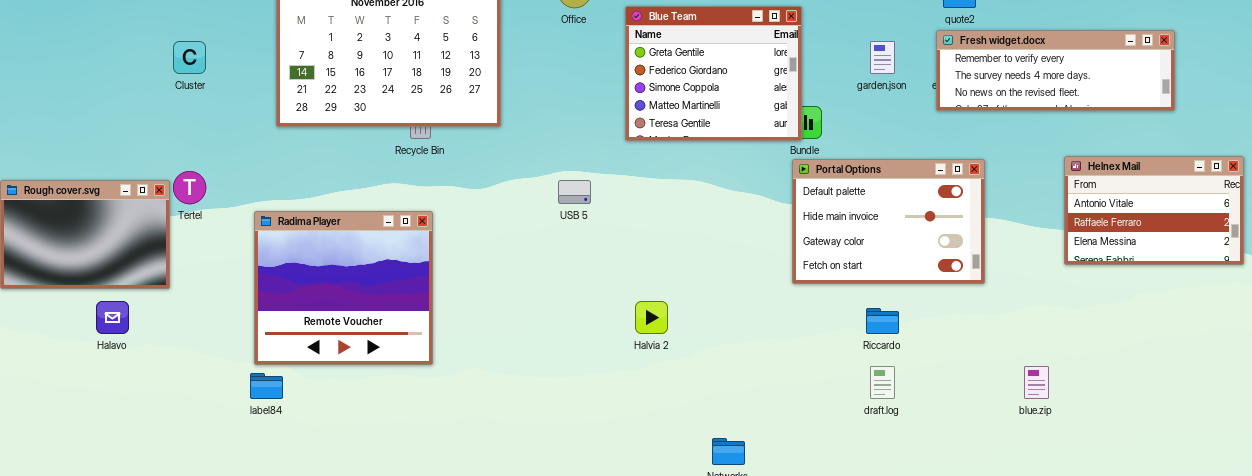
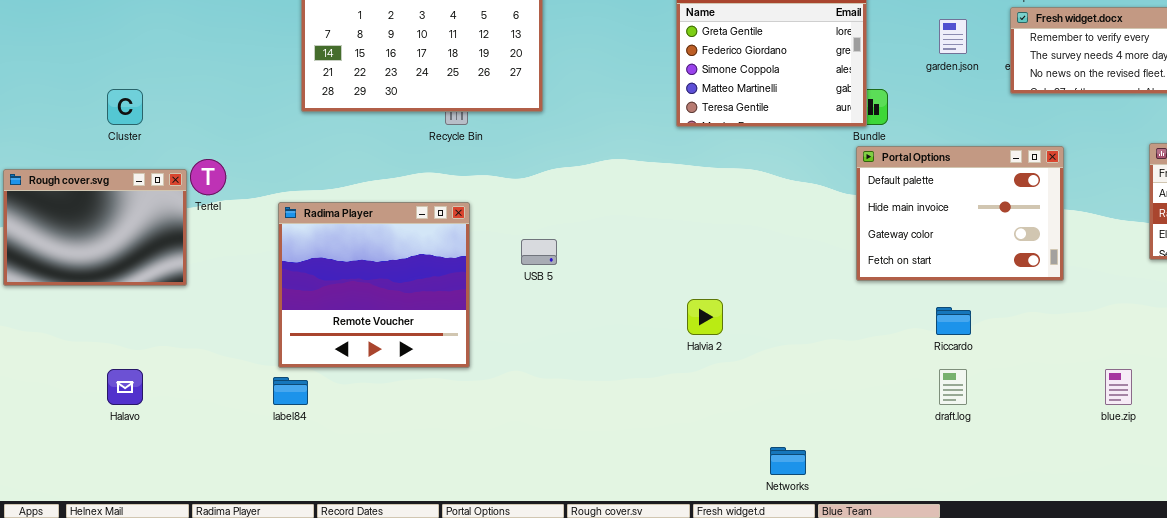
Cluster: [173,41,206,74] -> [107,89,143,125], moved
USB 5: [558,180,591,204] -> [521,239,557,265], moved
Halavo: [96,301,129,334] -> [107,369,143,405], moved

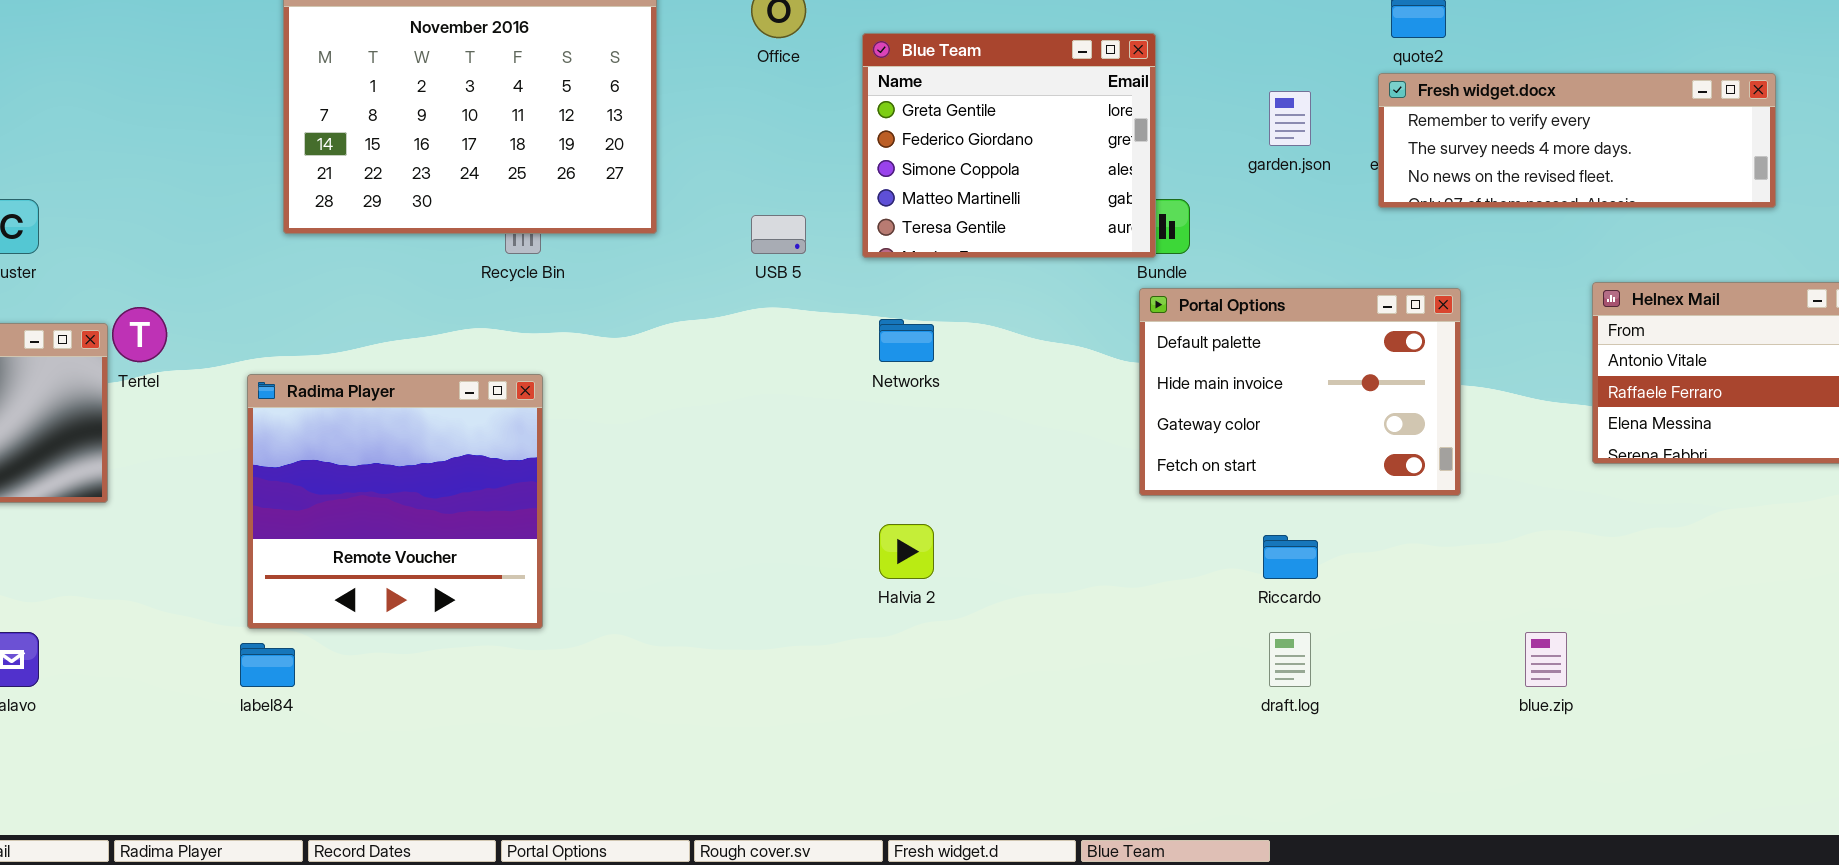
USB 5: [521,239,557,265] -> [751,215,806,254], moved
Networks: [770,447,806,475] -> [879,319,934,362], moved

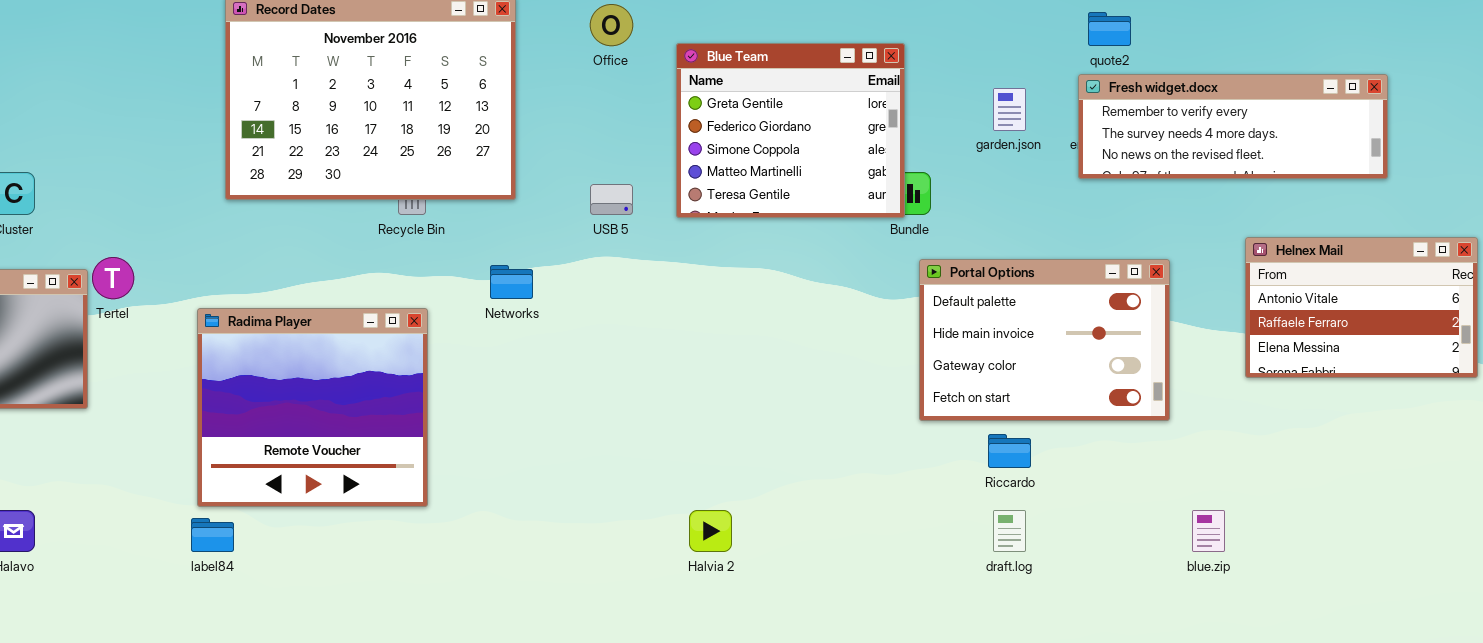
Portal Options: [1139,288,1461,496] -> [919,259,1170,421], moved
Networks: [879,319,934,362] -> [490,265,533,299], moved
Halvia 2: [879,524,934,579] -> [689,510,732,552], moved

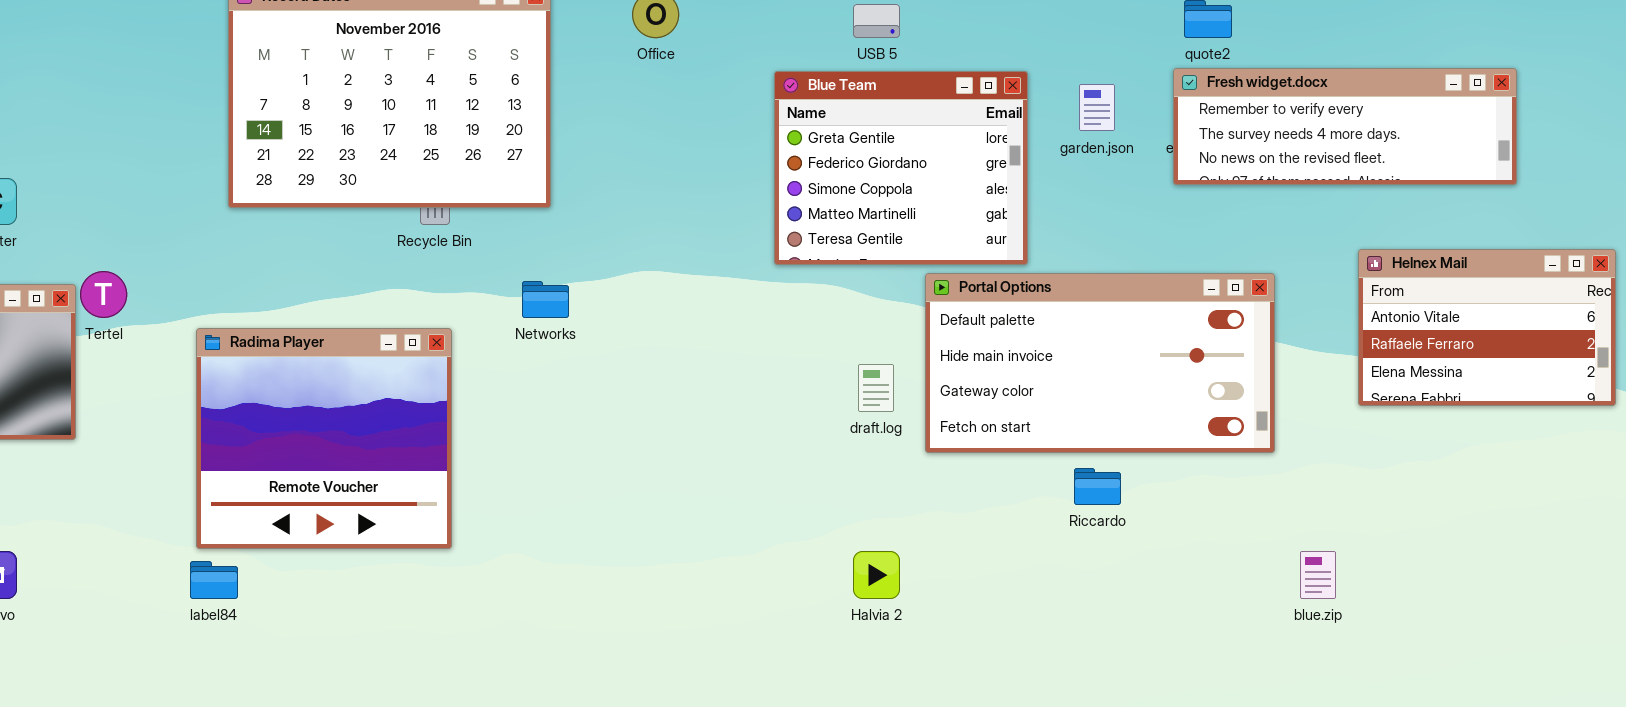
Blue Team: [676,43,905,218] -> [774,71,1028,265], moved
USB 5: [590,184,633,215] -> [853,4,900,38], moved
Portal Options: [919,259,1170,421] -> [925,273,1275,453], resized
Halvia 2: [689,510,732,552] -> [853,551,900,599], moved
draft.log: [993,510,1026,552] -> [858,364,894,412], moved

